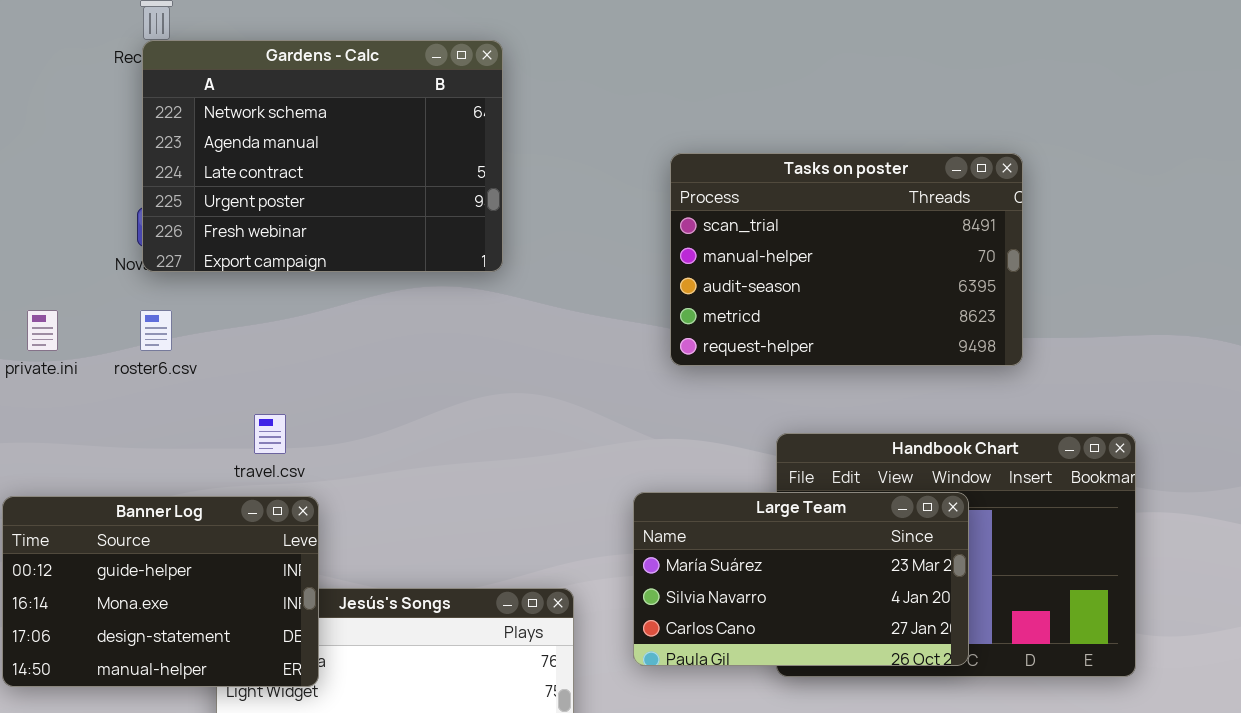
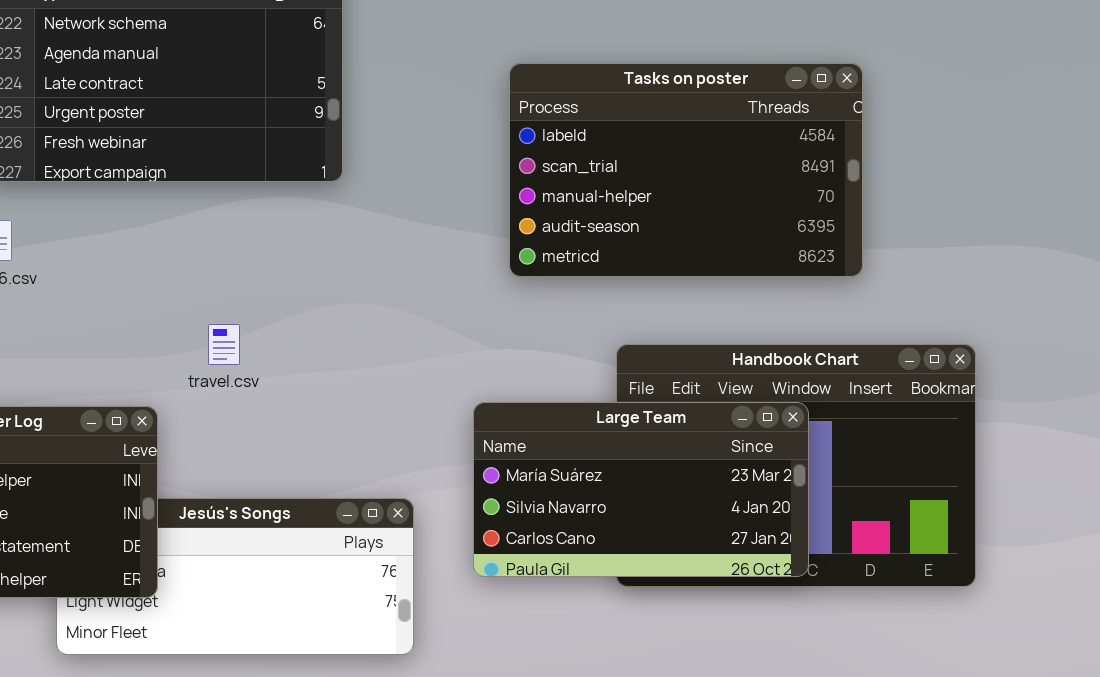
Tasks on poster: [670,153,1023,366] -> [509,63,863,277], scrolled up 1 row
travel.csv: [254,414,286,454] -> [208,324,240,365], moved

